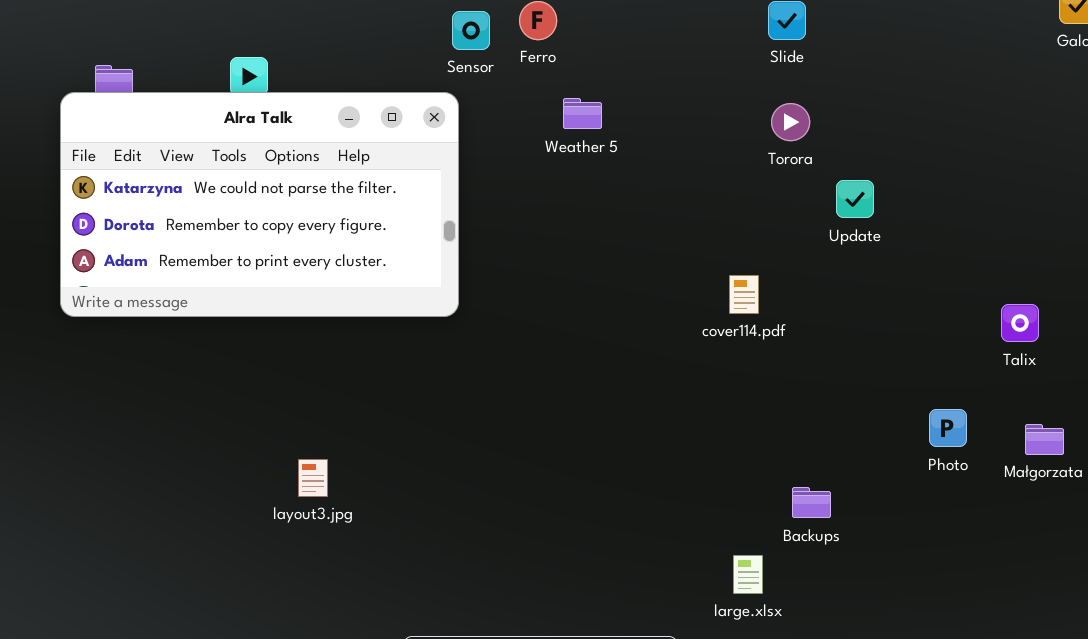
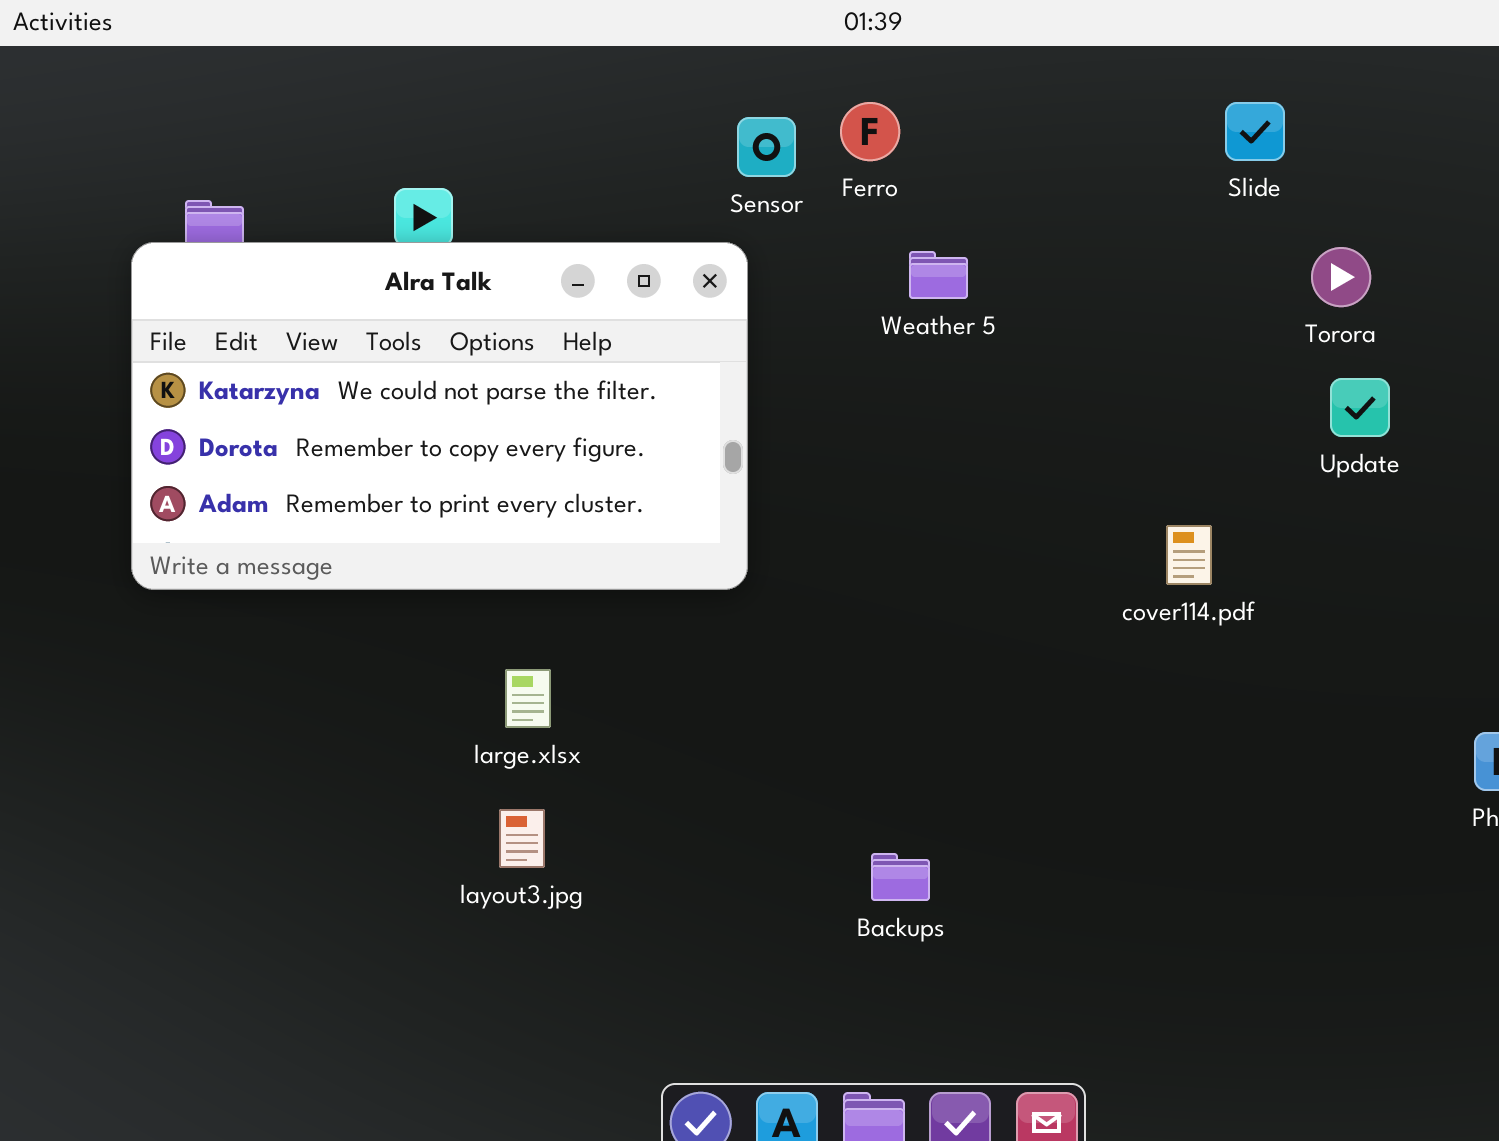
Torora: [771,103,810,141] -> [1311,247,1371,307], moved
Backups: [792,487,831,518] -> [871,853,930,901], moved
large.xlsx: [733,555,763,594] -> [505,669,551,728], moved

